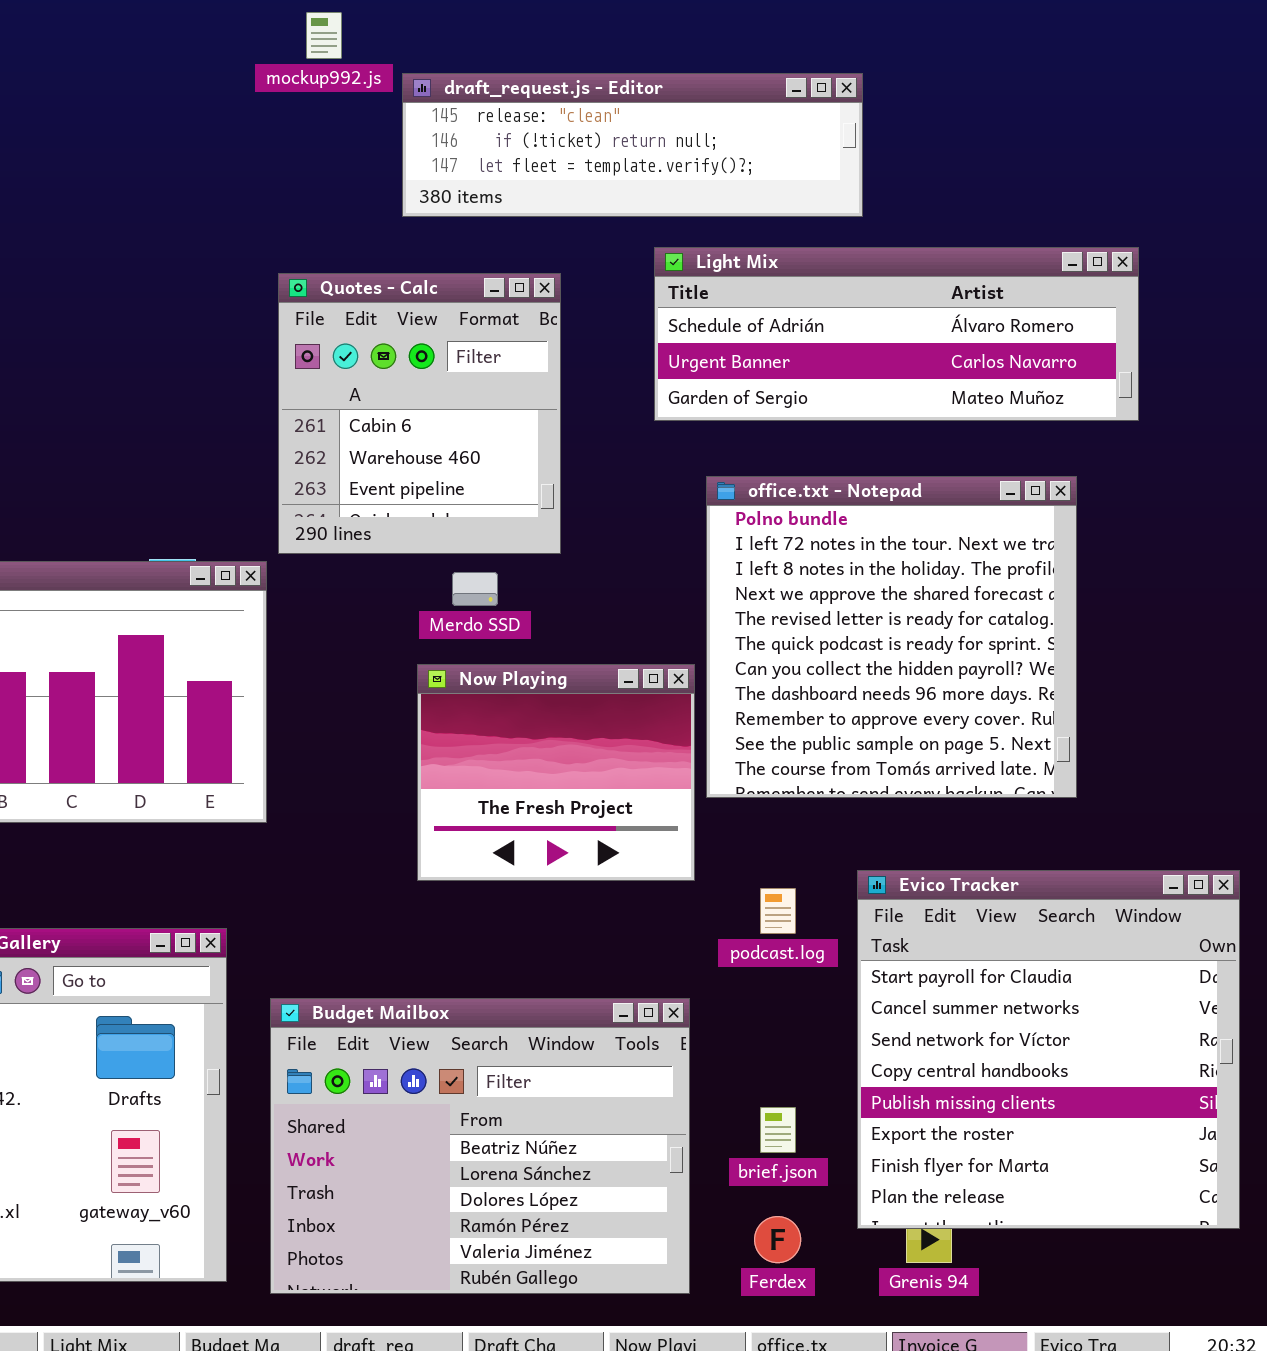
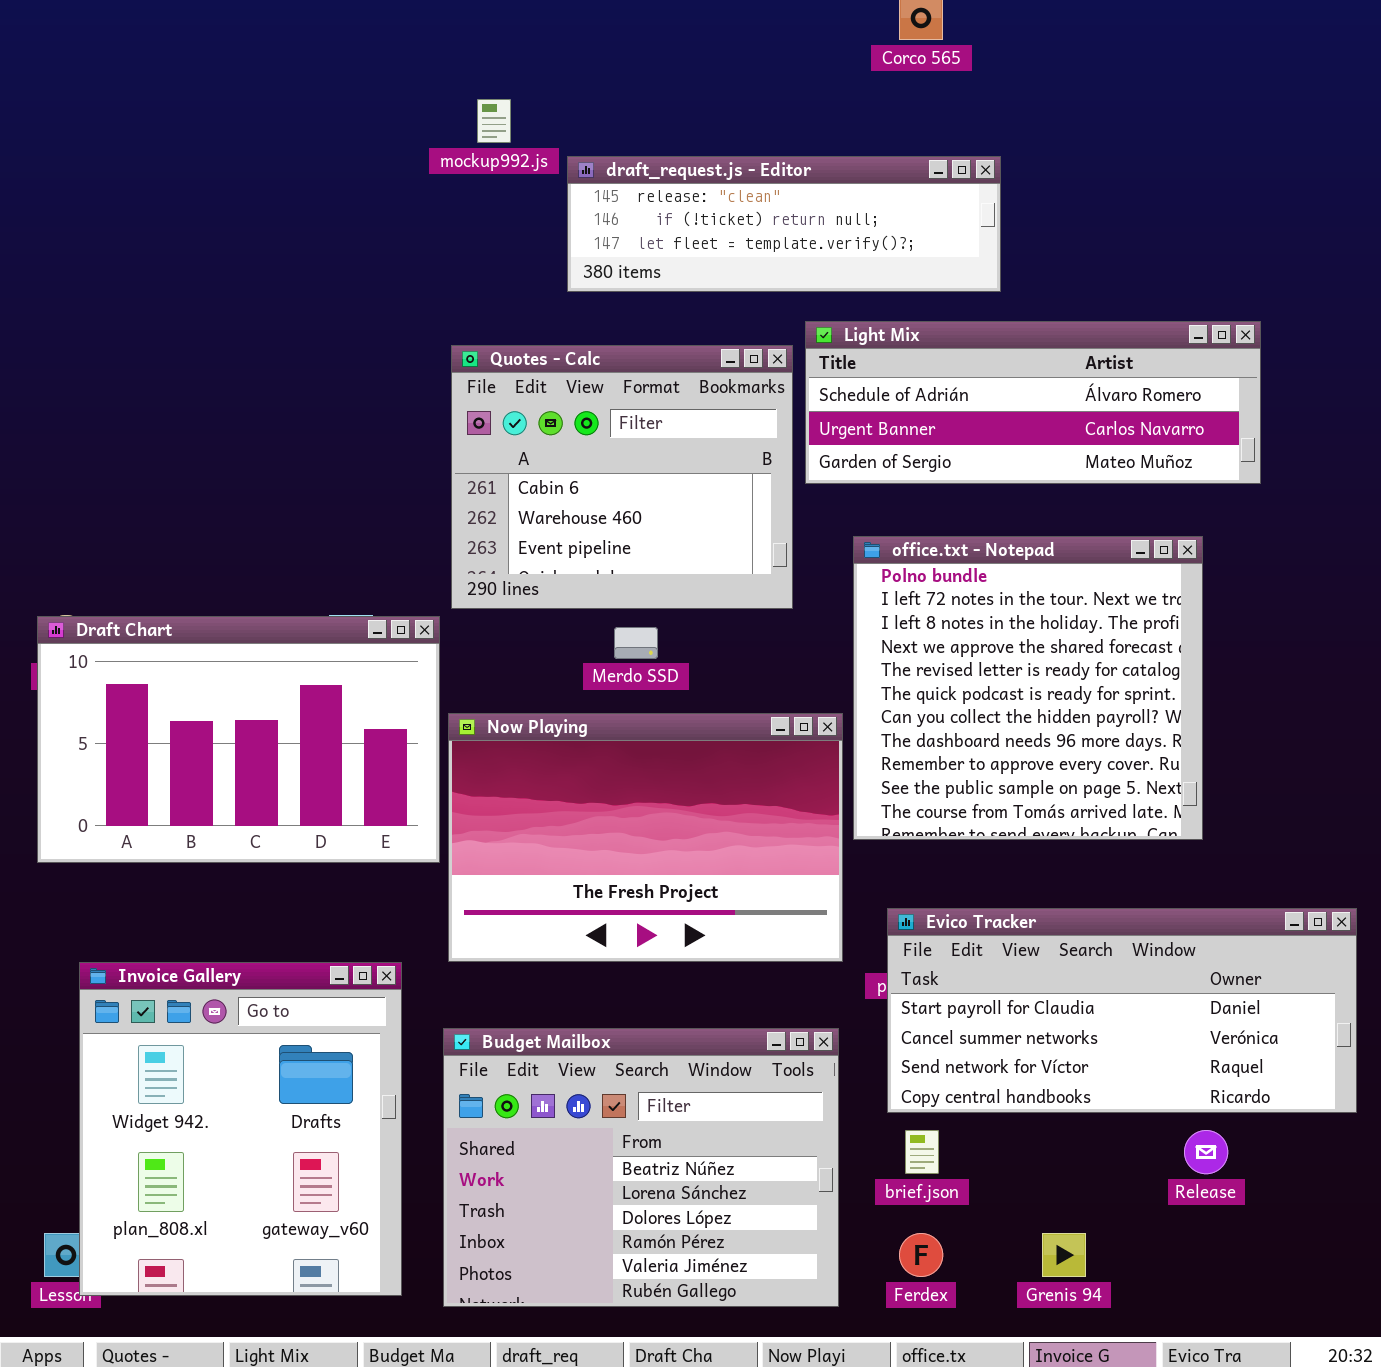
Quotes - Calc: [278,273,561,554] -> [451,345,793,609], resized
Now Playing: [417,664,695,881] -> [448,713,843,962], resized
Evico Tracker: [857,870,1240,1229] -> [887,908,1357,1113], resized

